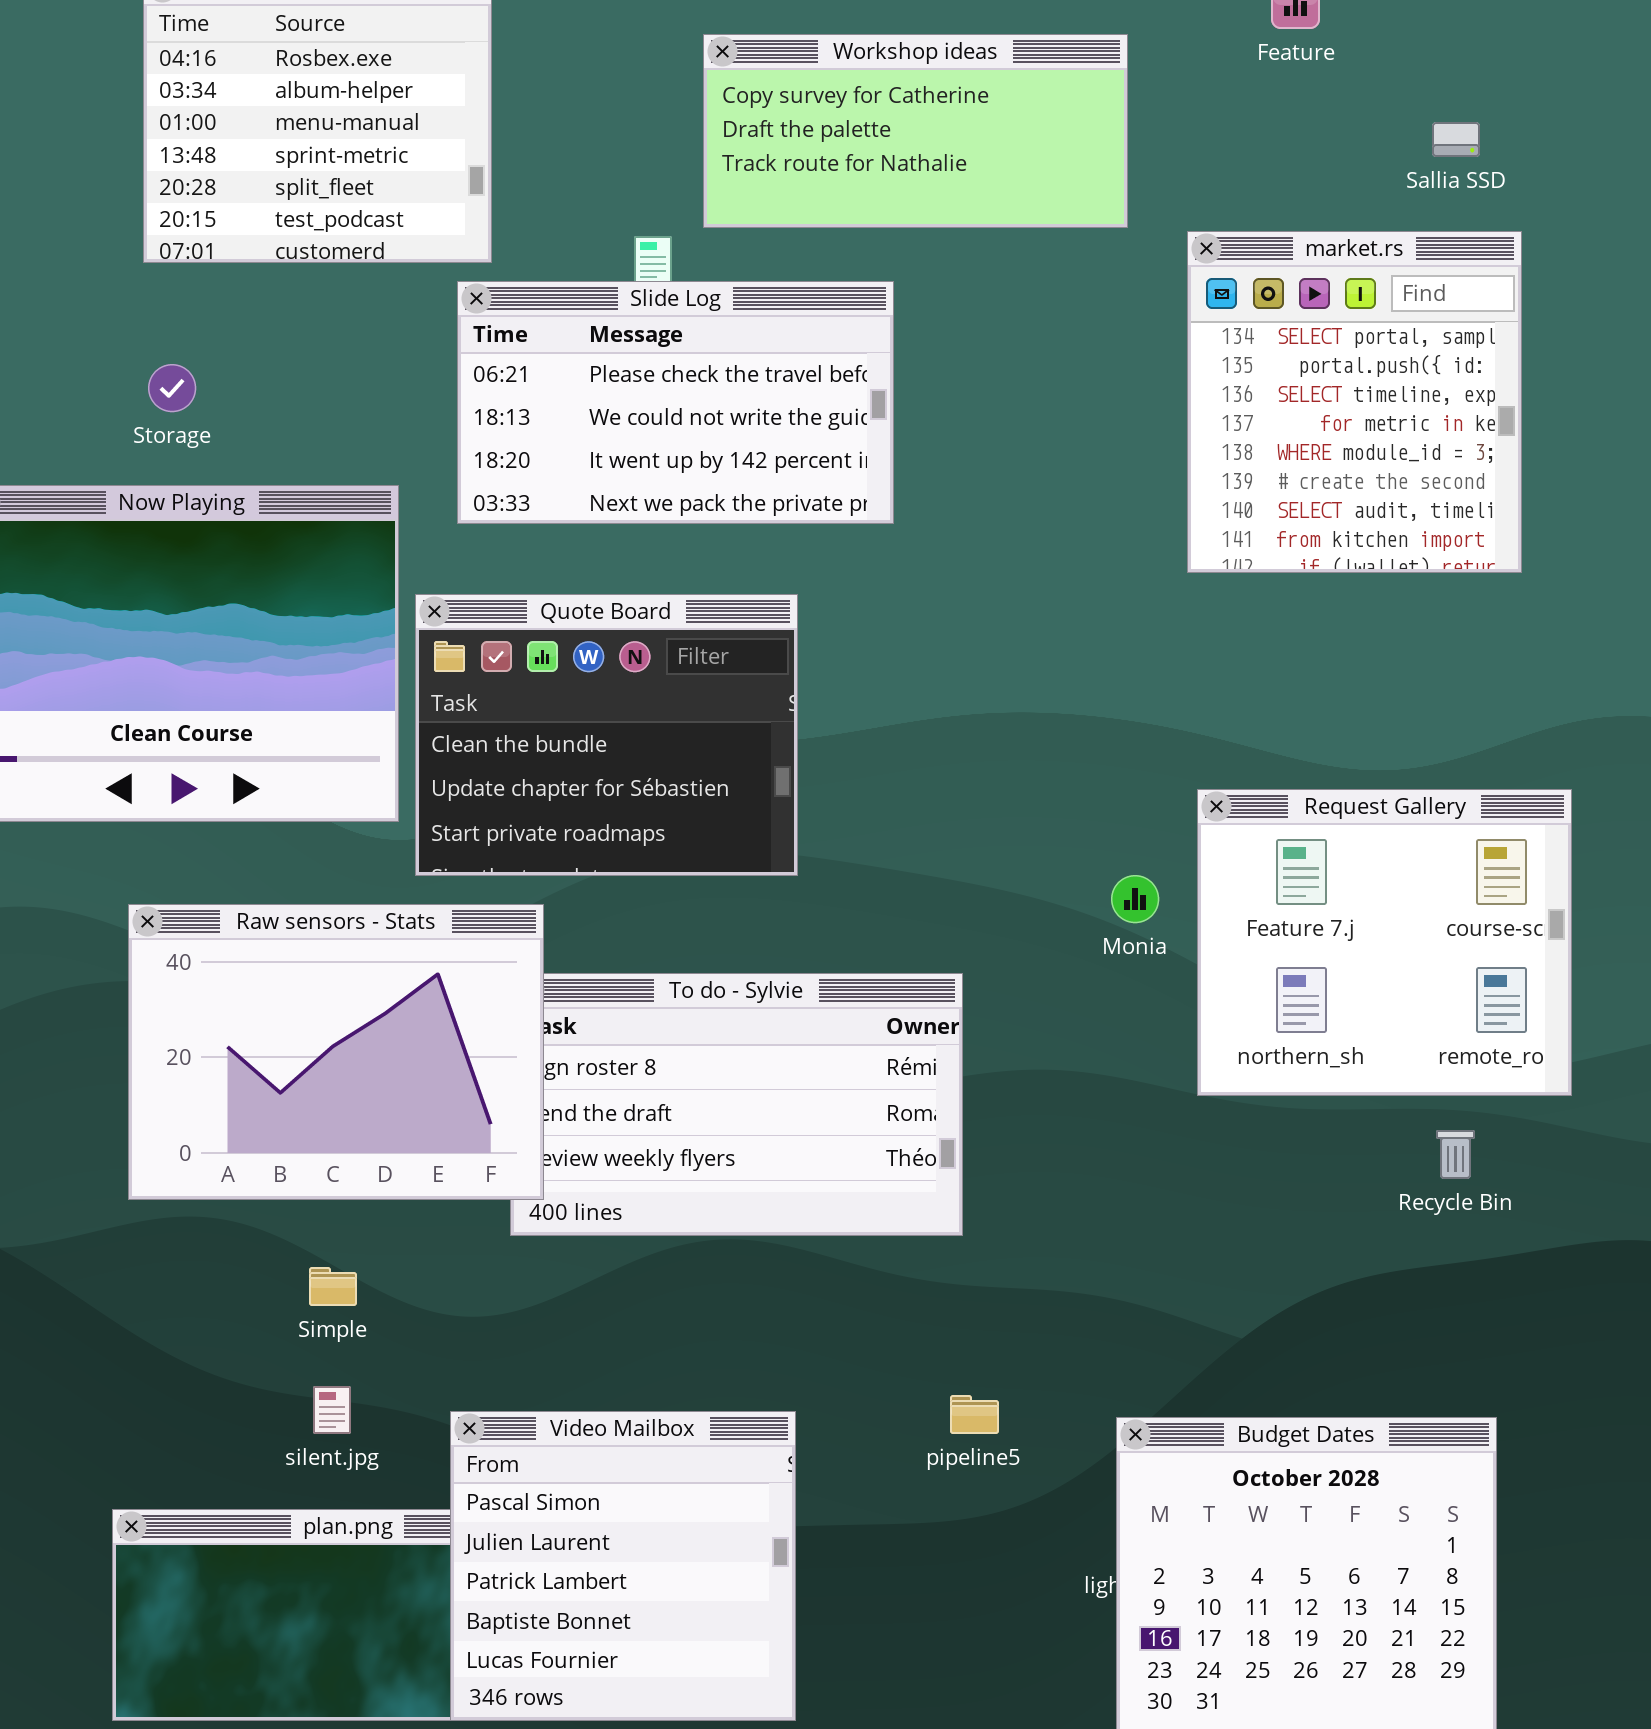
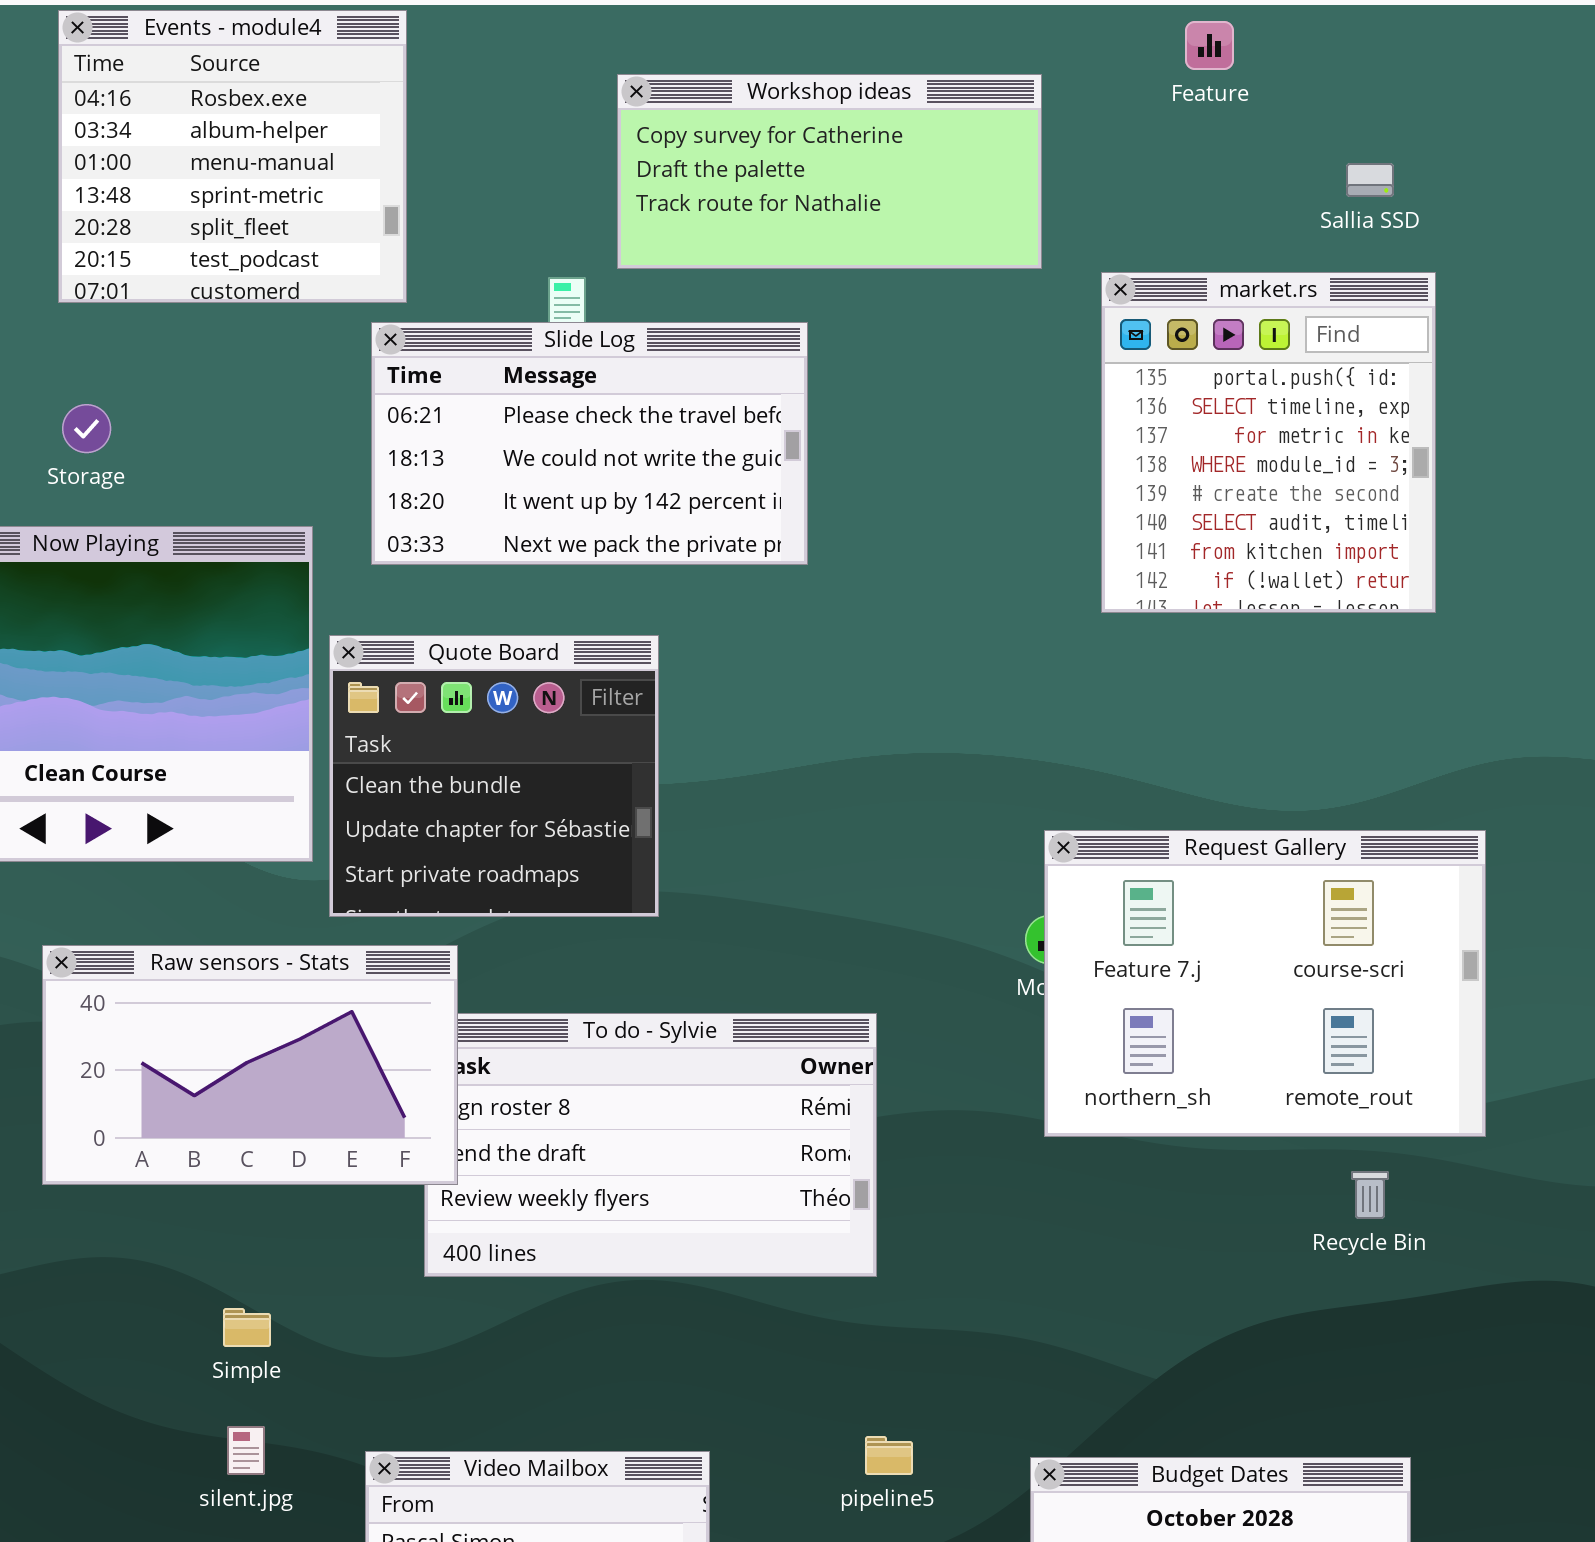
market.rs: [1187,231,1522,573] -> [1101,272,1436,613], scrolled down 1 row
Quote Board: [415,594,798,876] -> [329,635,659,917], resized
Request Gallery: [1197,789,1572,1096] -> [1044,830,1486,1137], resized
Raw sensors - Stats: [128,904,544,1200] -> [42,945,458,1185], resized

